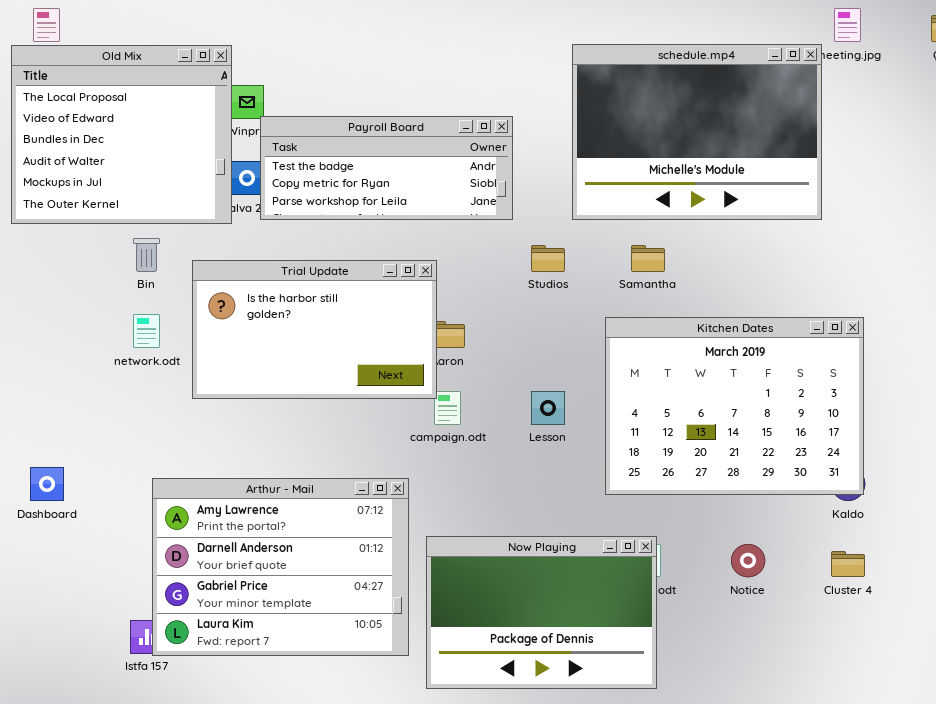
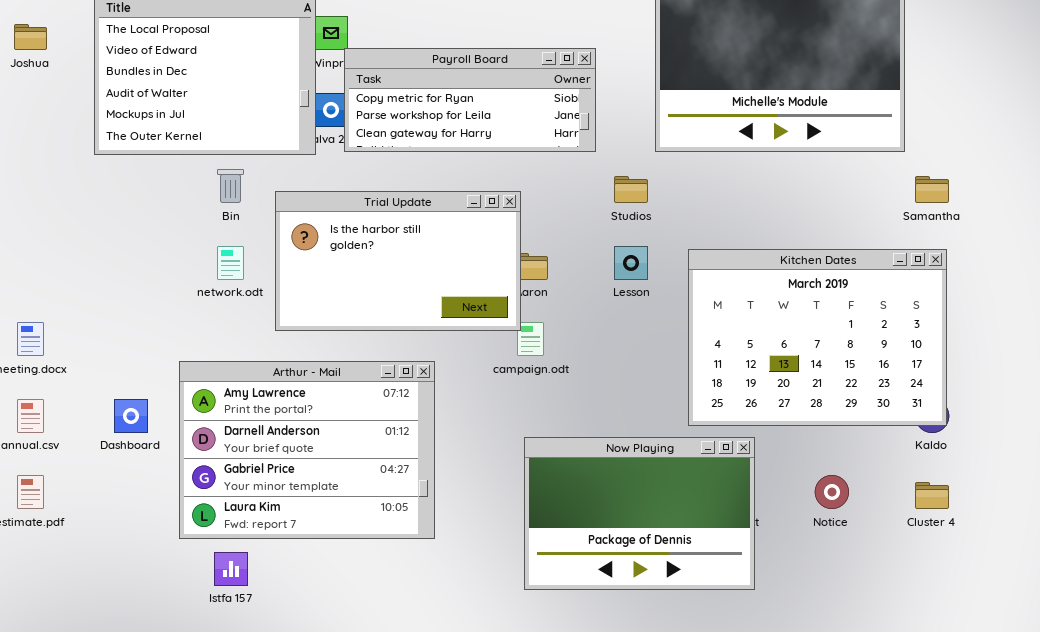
Payroll Board: [260,116,513,220] -> [344,48,596,152], scrolled down 1 row
Samantha: [631,245,665,272] -> [915,176,949,203], moved
Lesson: [531,391,565,425] -> [614,246,648,280], moved
Arthur - Mail: [152,478,409,656] -> [179,361,435,539], moved
Now Playing: [426,536,657,689] -> [524,437,755,590], moved

